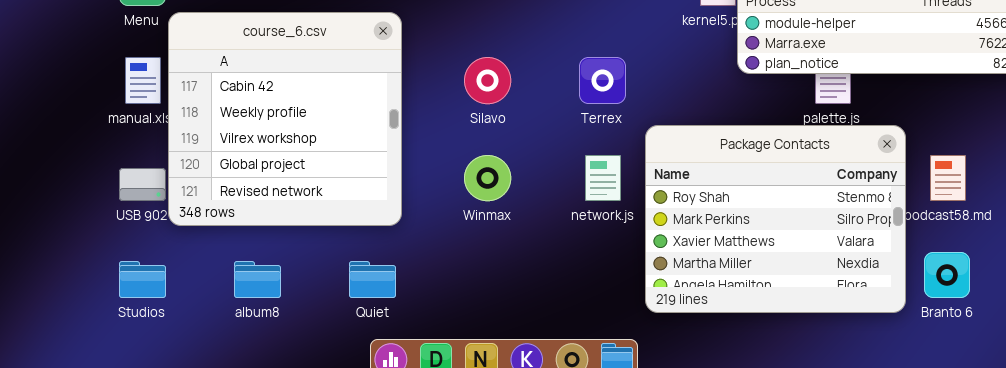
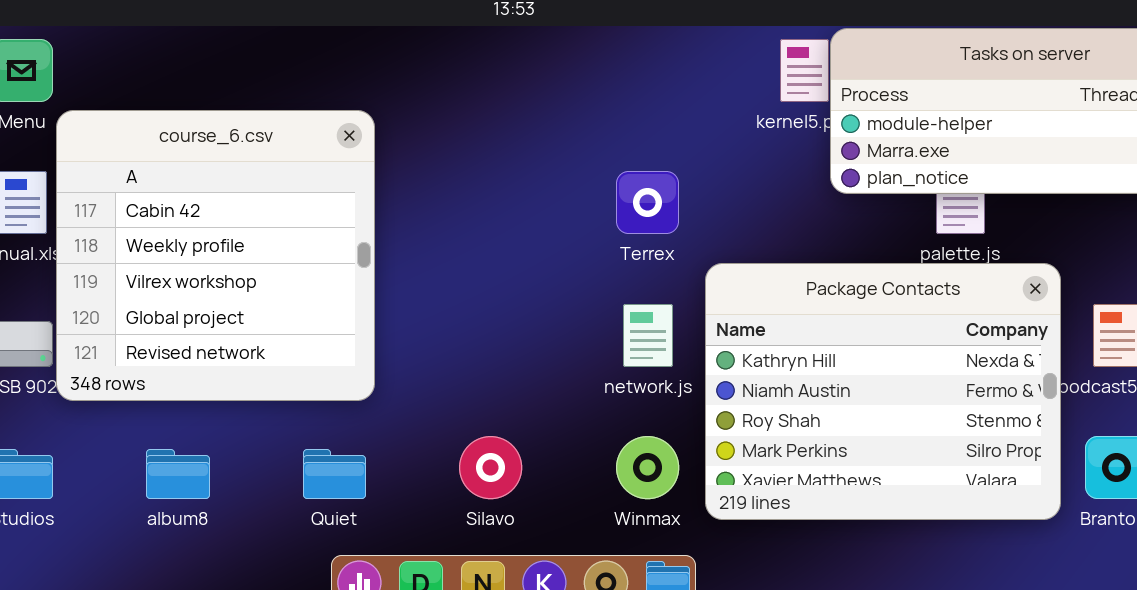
Silavo: [464,57,511,104] -> [459,436,522,499], moved
Package Contacts: [645,125,906,313] -> [705,263,1061,520], scrolled up 2 rows
Winmax: [464,155,511,201] -> [616,436,679,499], moved

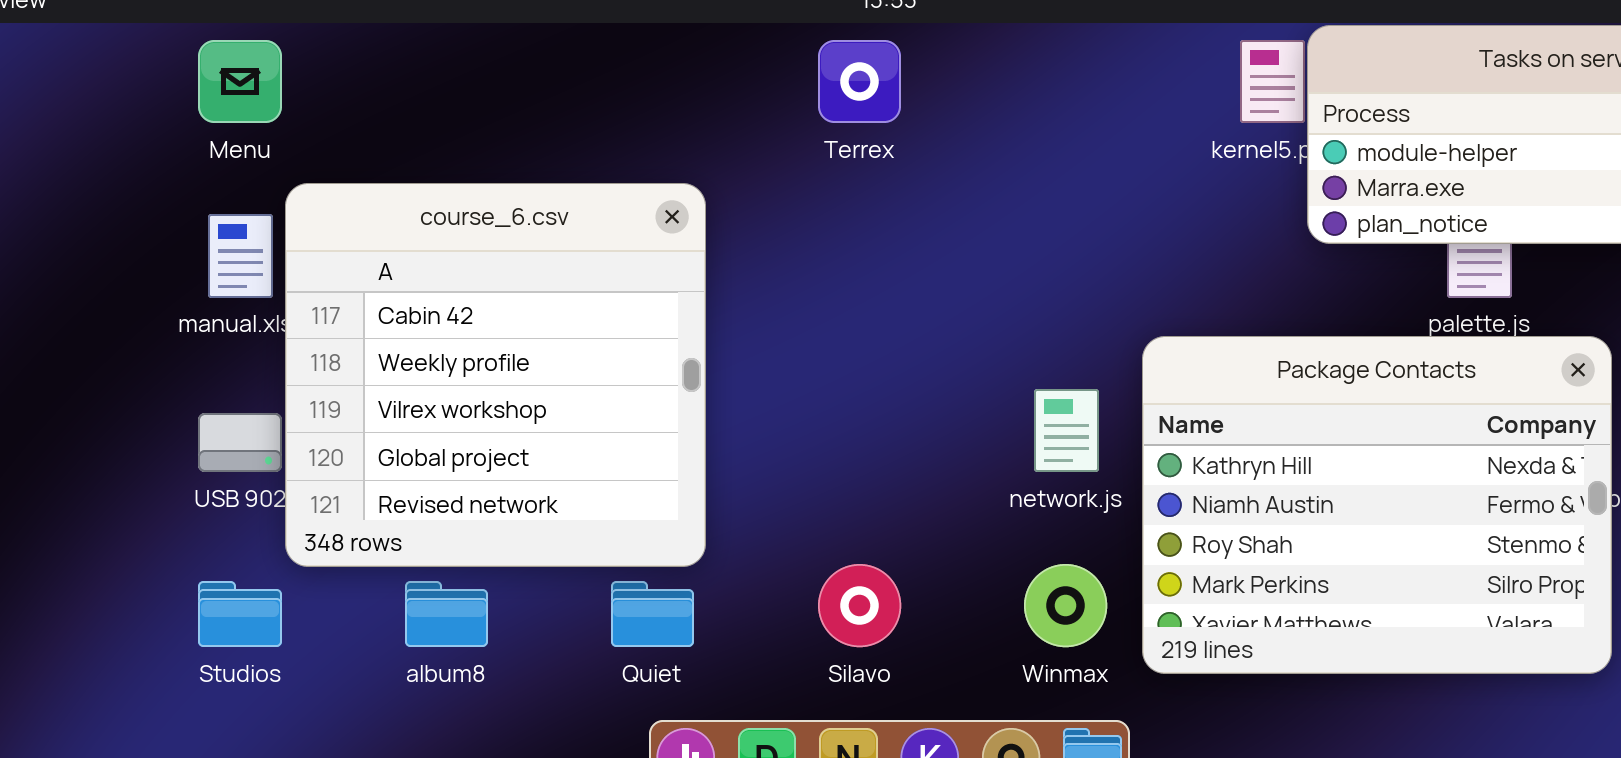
course_6.csv: [56,110,375,401] -> [285,183,706,567], moved
Terrex: [616,171,679,234] -> [818,40,901,123], moved

